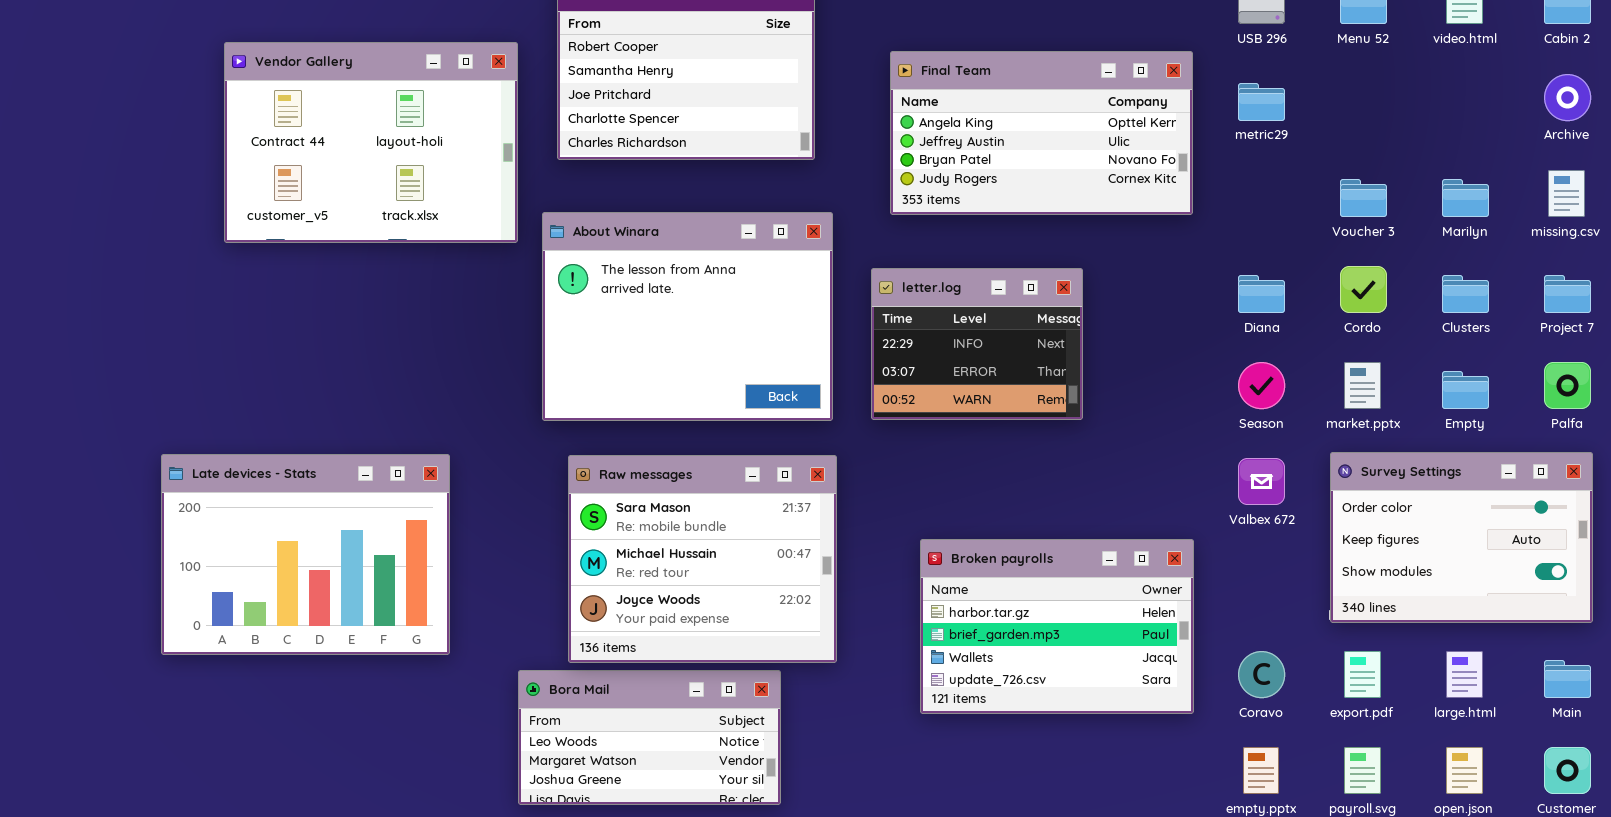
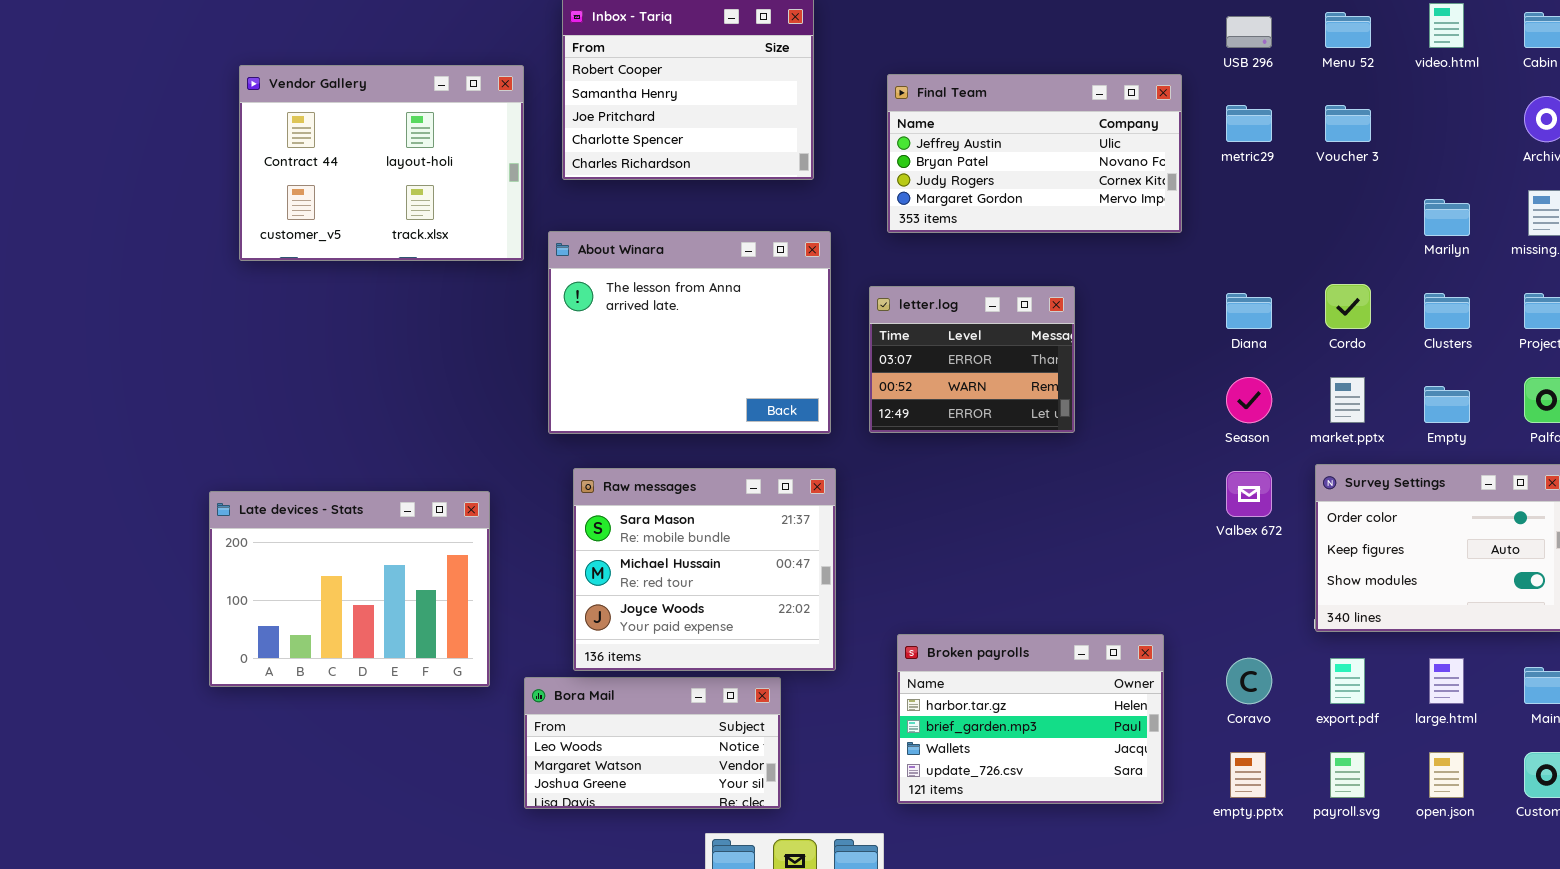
Final Team: [890,51,1193,215] -> [887,74,1182,233], scrolled down 1 row
Voucher 3: [1340,179,1387,217] -> [1325,105,1371,142], moved
letter.log: [871,268,1083,420] -> [869,286,1075,433], scrolled down 1 row
Late devices - Stats: [161,454,450,655] -> [209,491,490,687], moved
Broken payrolls: [920,539,1194,714] -> [897,634,1164,804], moved

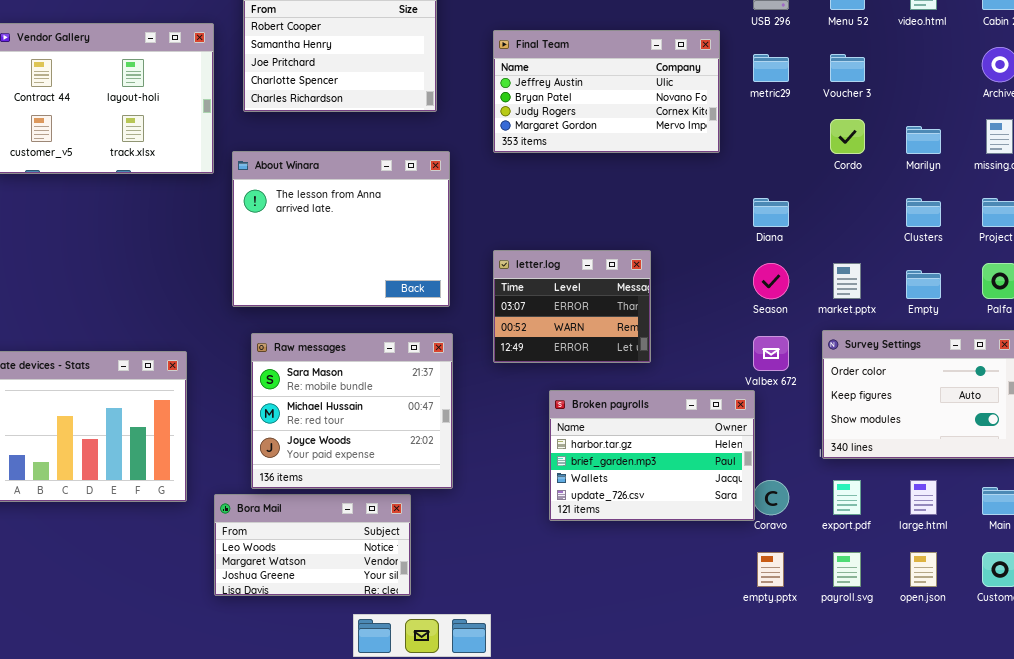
Cordo: [1325,284,1371,329] -> [830,119,865,154], moved
letter.log: [869,286,1075,433] -> [493,250,651,363], moved
Broken payrolls: [897,634,1164,804] -> [549,390,755,521], moved

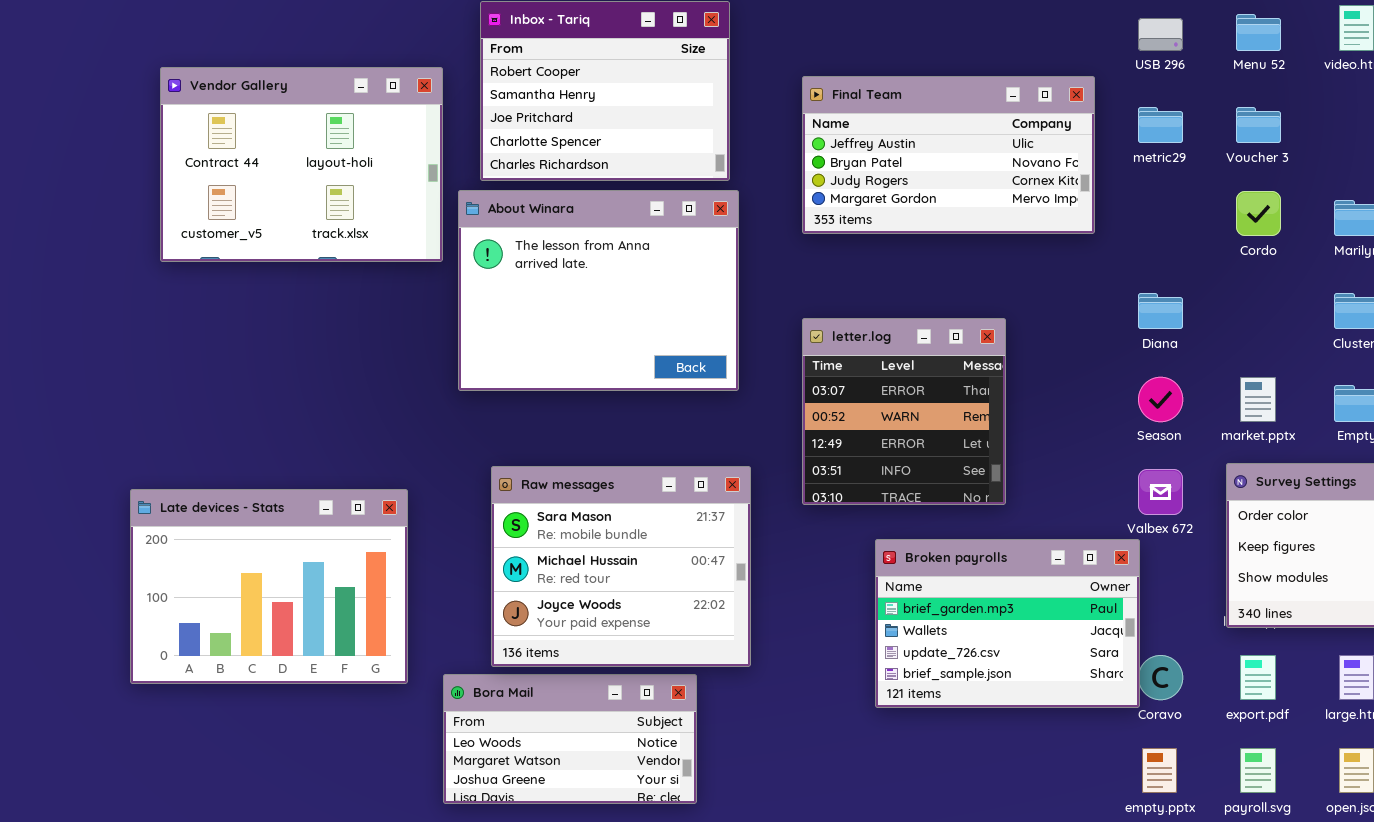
About Winara: [232,151,450,307] -> [458,190,739,391], moved
letter.log: [493,250,651,363] -> [802,318,1006,505], resized
Broken payrolls: [549,390,755,521] -> [875,539,1140,708], scrolled down 1 row

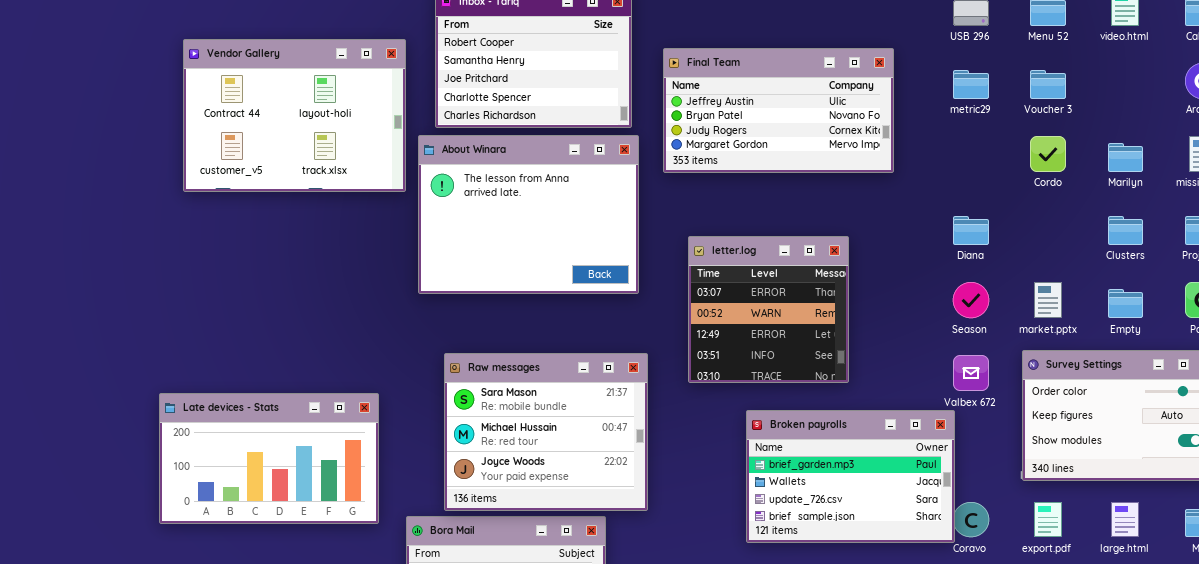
Final Team: [802,76,1095,234] -> [663,48,894,173], moved
Late devices - Stats: [130,489,408,684] -> [159,393,379,524], resized

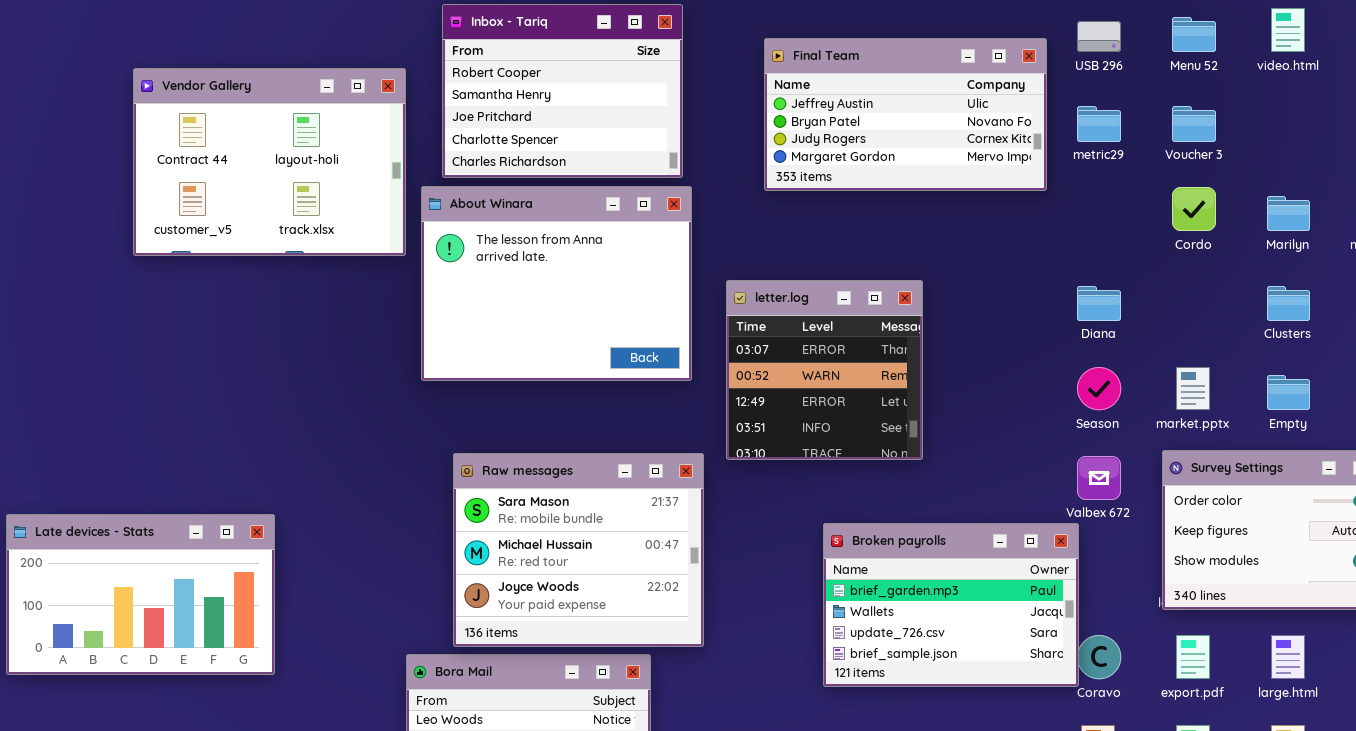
Final Team: [663,48,894,173] -> [764,38,1047,191], moved
letter.log: [688,236,849,383] -> [726,280,923,460], moved
Late devices - Stats: [159,393,379,524] -> [6,514,275,675], moved

